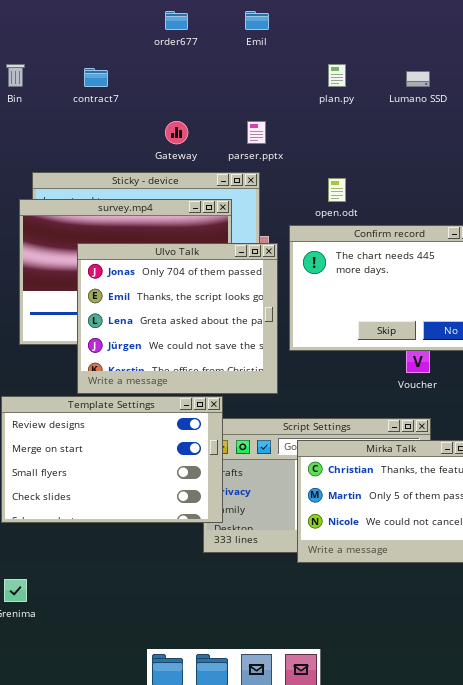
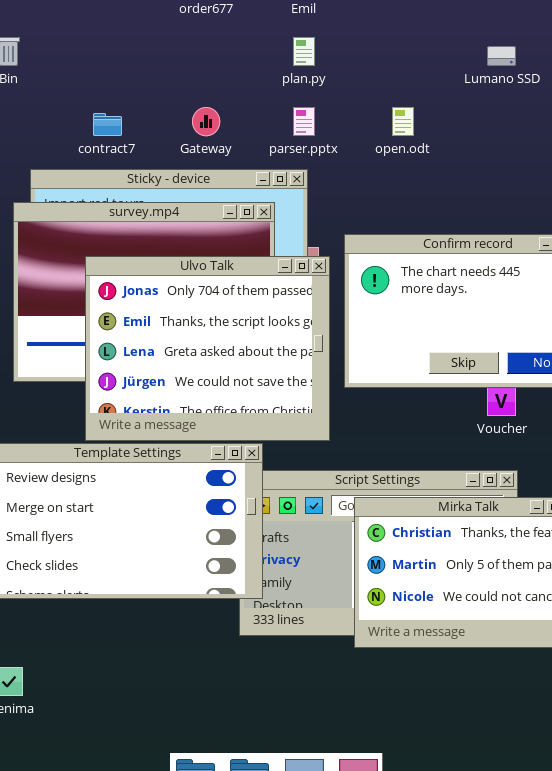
plan.py: [328,64,346,87] -> [293,37,315,66], moved
contract7: [84,68,108,87] -> [93,113,122,136], moved
open.odt: [328,178,346,202] -> [392,107,414,136], moved

